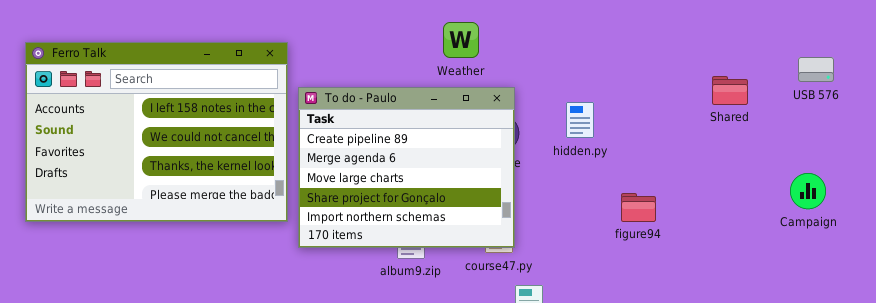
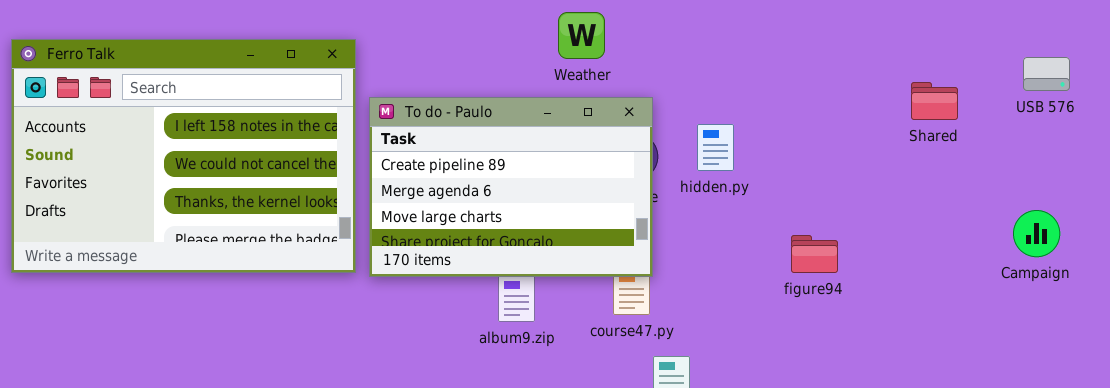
To do - Paulo: [298,87,515,248] -> [369,97,653,277], resized
hidden.py: [566,102,594,138] -> [697,124,734,171], moved

